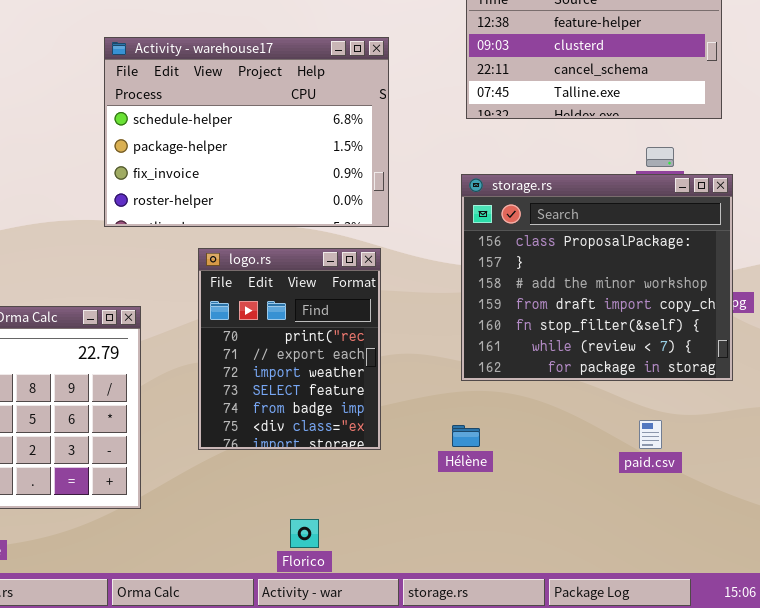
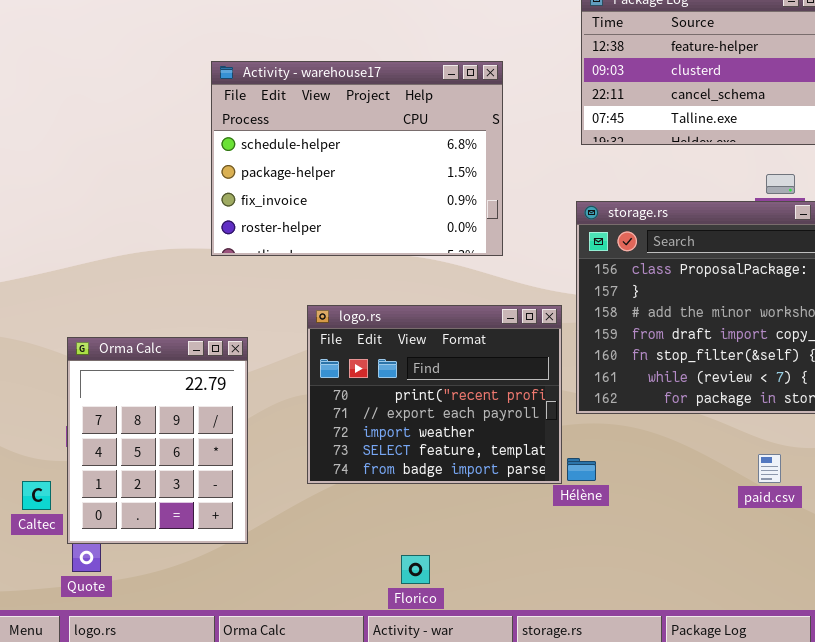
logo.rs: [198,248,381,450] -> [307,305,562,484], resized

